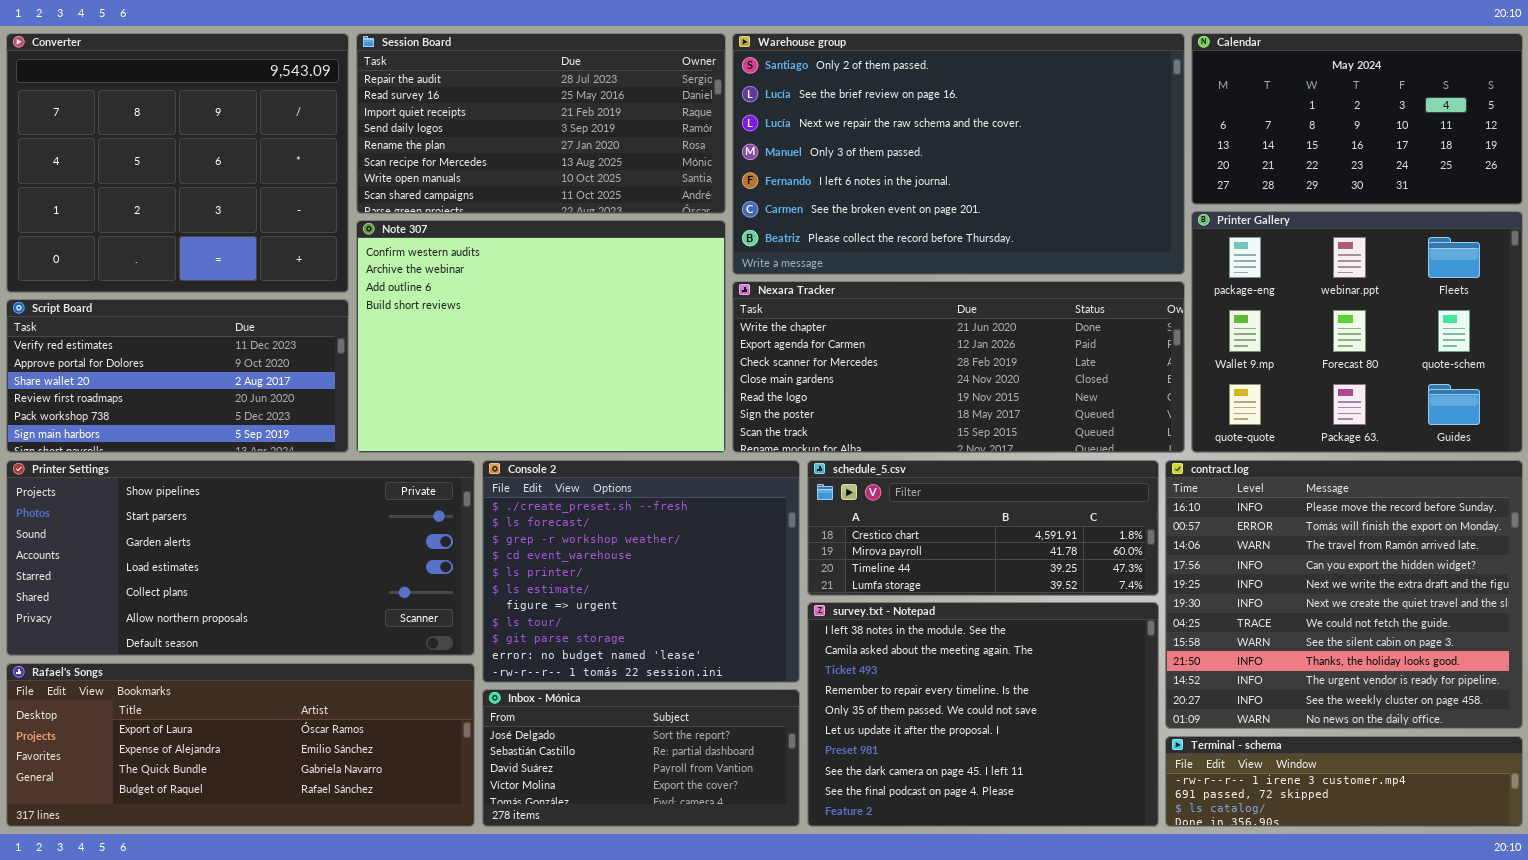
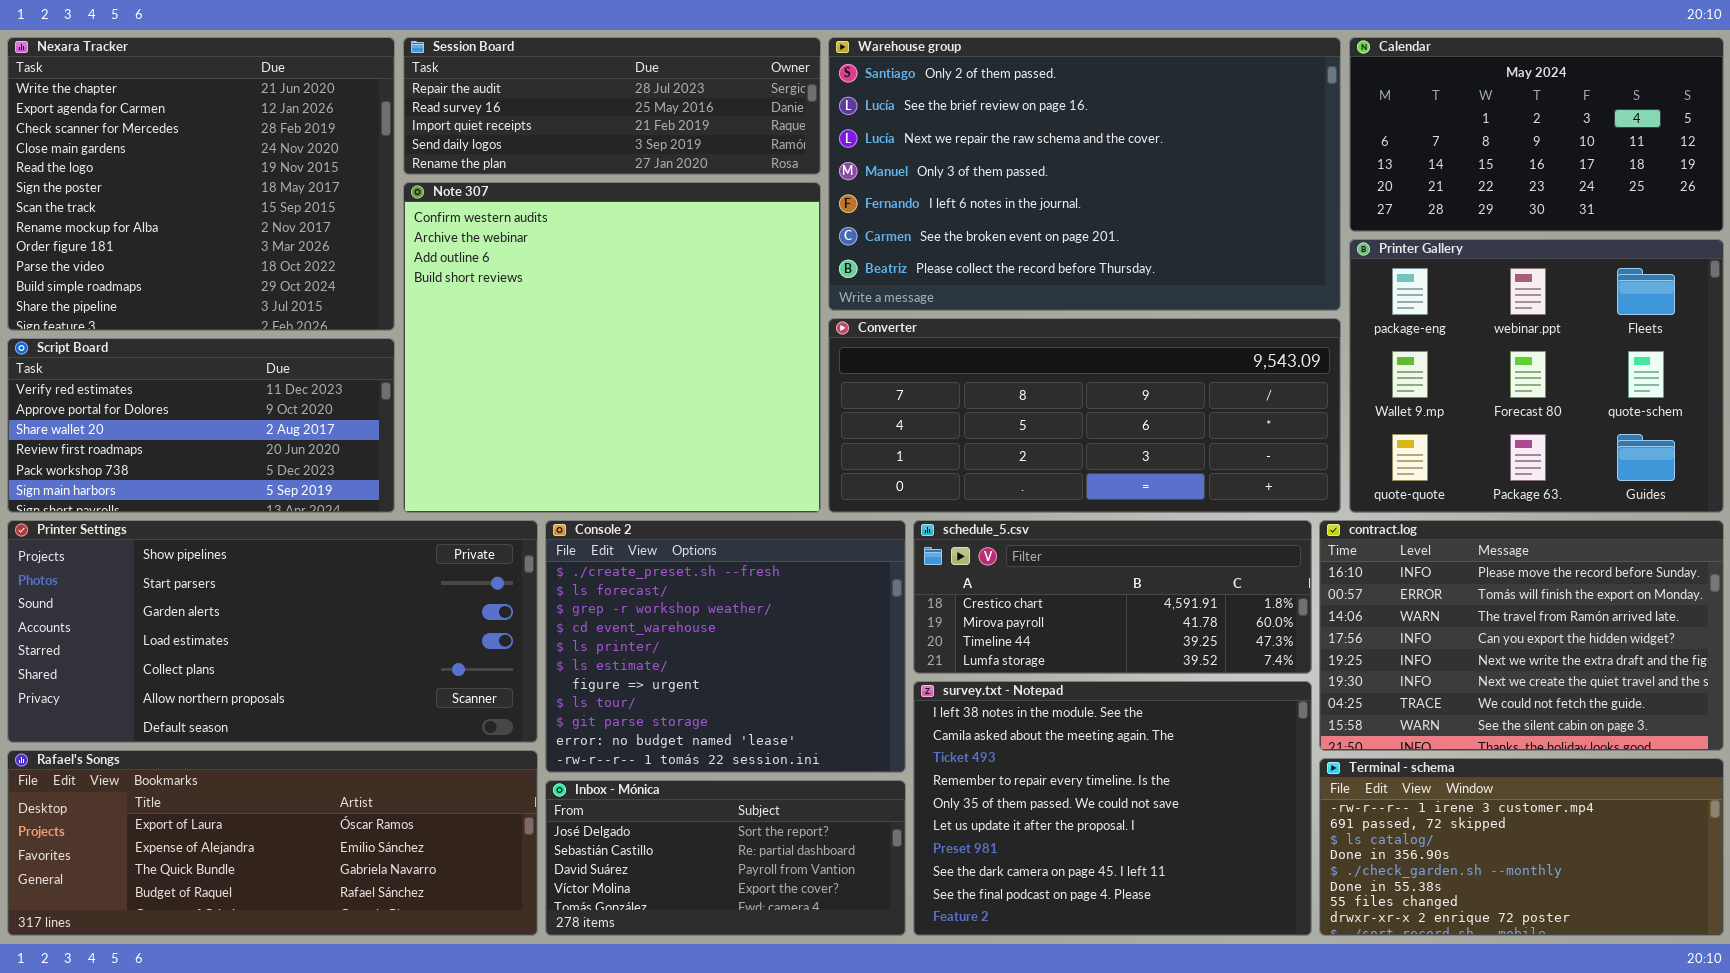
Converter: [6,33,349,293] -> [828,318,1341,513], moved, resized
Session Board: [356,33,726,214] -> [403,37,821,175], resized
Note 307: [356,220,726,453] -> [403,182,821,513], resized
Nexara Tracker: [732,281,1185,453] -> [7,37,395,331], moved, resized
contract.log: [1165,460,1523,729] -> [1319,520,1724,751], resized
Terminal - schema: [1165,736,1523,827] -> [1319,758,1724,936], resized

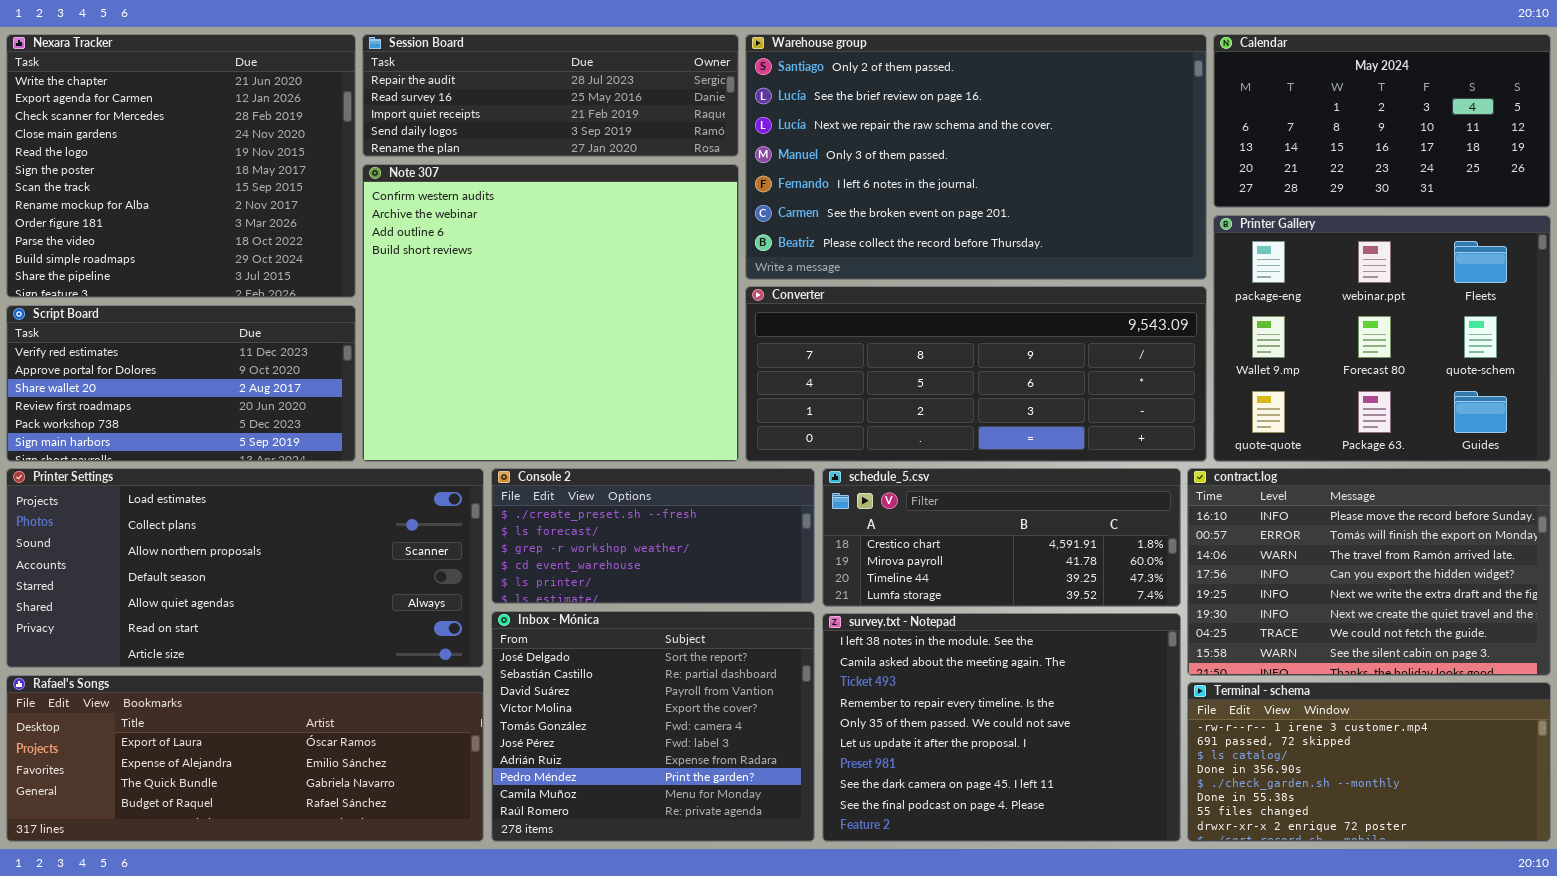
Printer Settings: [7,520,538,743] -> [6,468,484,668], scrolled down 3 rows
Console 2: [545,520,906,773] -> [491,468,815,604], resized
Inbox - Mónica: [545,780,906,936] -> [491,611,815,842], resized

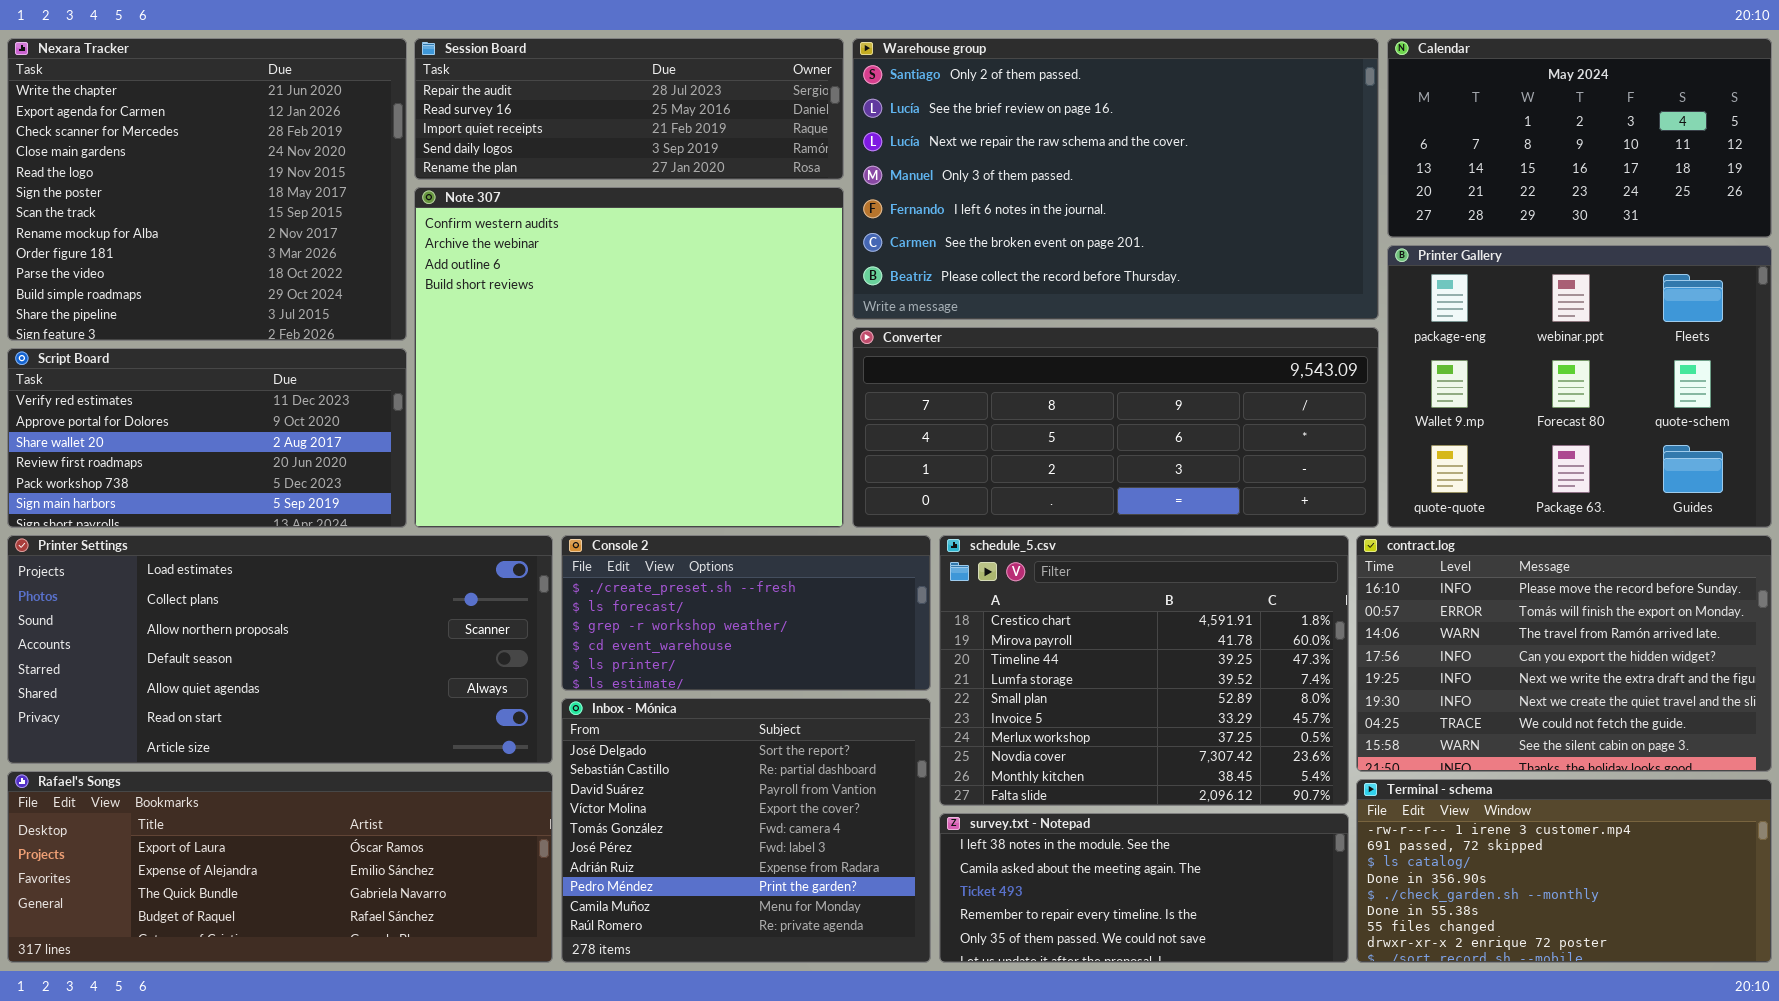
schedule_5.csv: [822,468,1181,607] -> [939,535,1349,806], resized
survey.txt - Notepad: [822,613,1181,842] -> [939,813,1349,963], resized

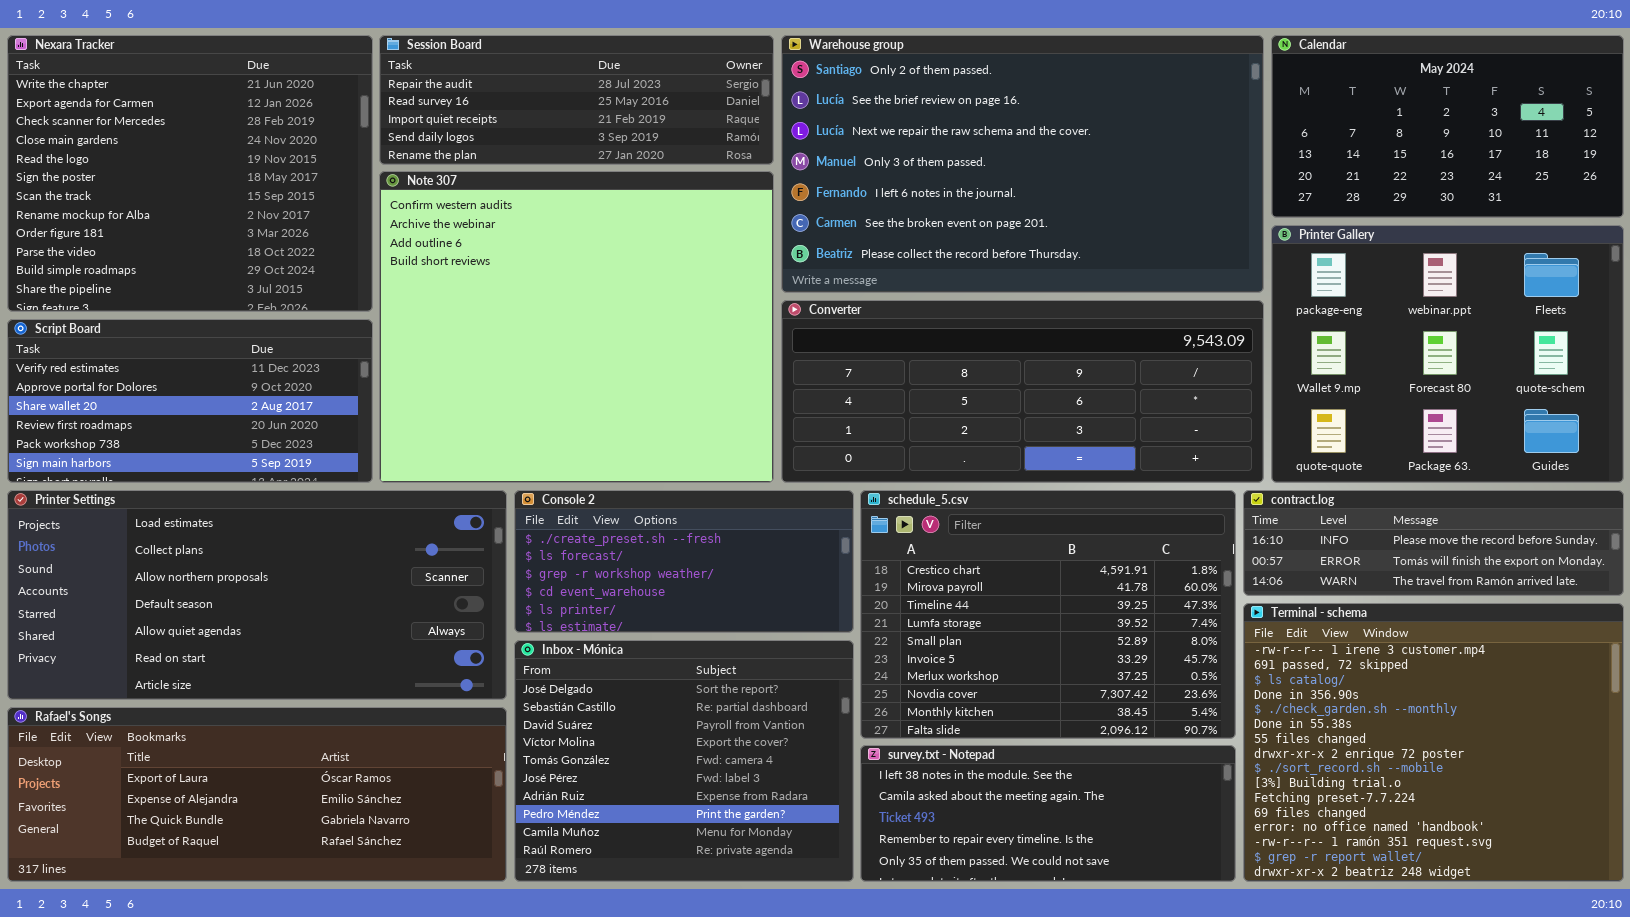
contract.log: [1356,535,1772,772] -> [1243,490,1624,596], resized
Terminal - schema: [1356,779,1772,963] -> [1243,603,1624,882], resized

